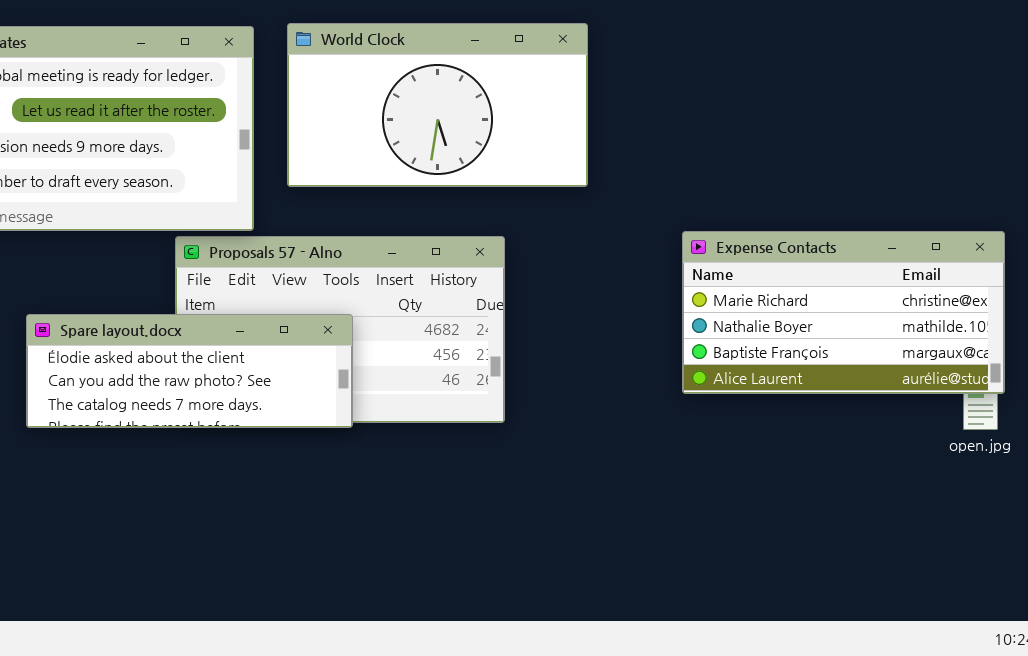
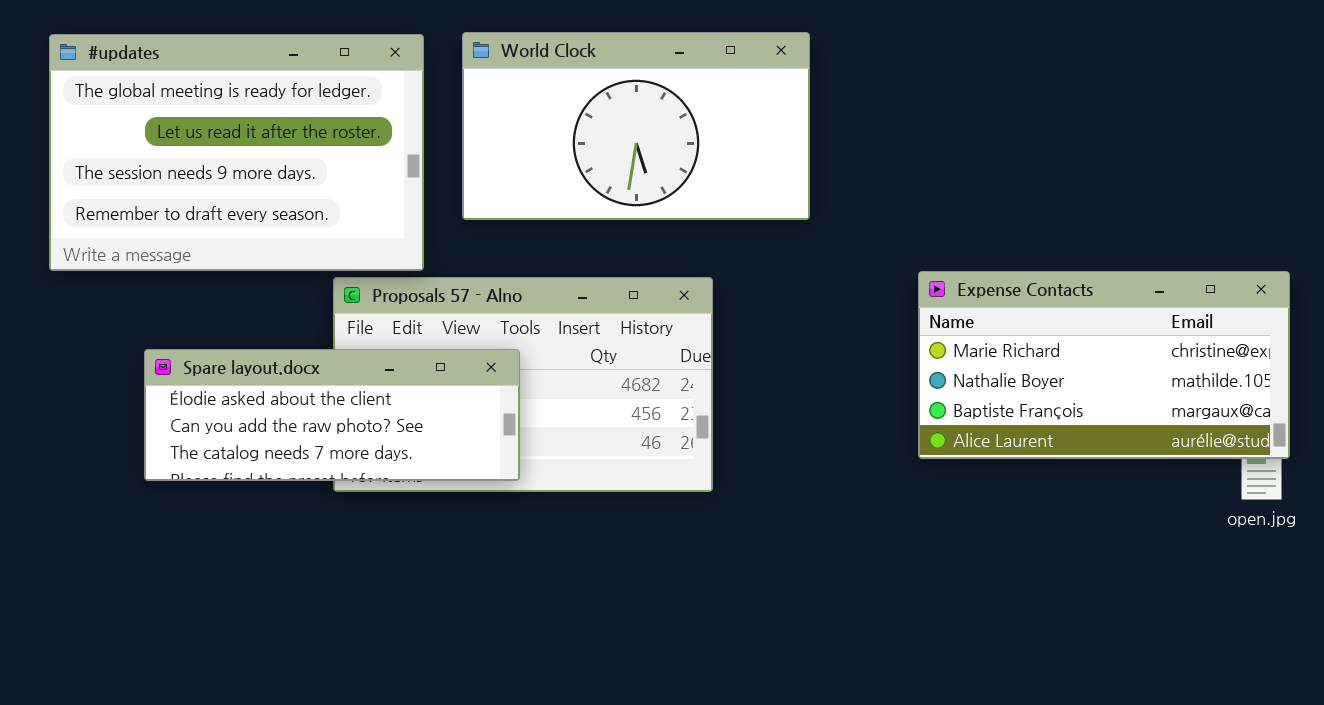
Spare layout.docx: [26,314,353,428] -> [144,349,520,481], moved

